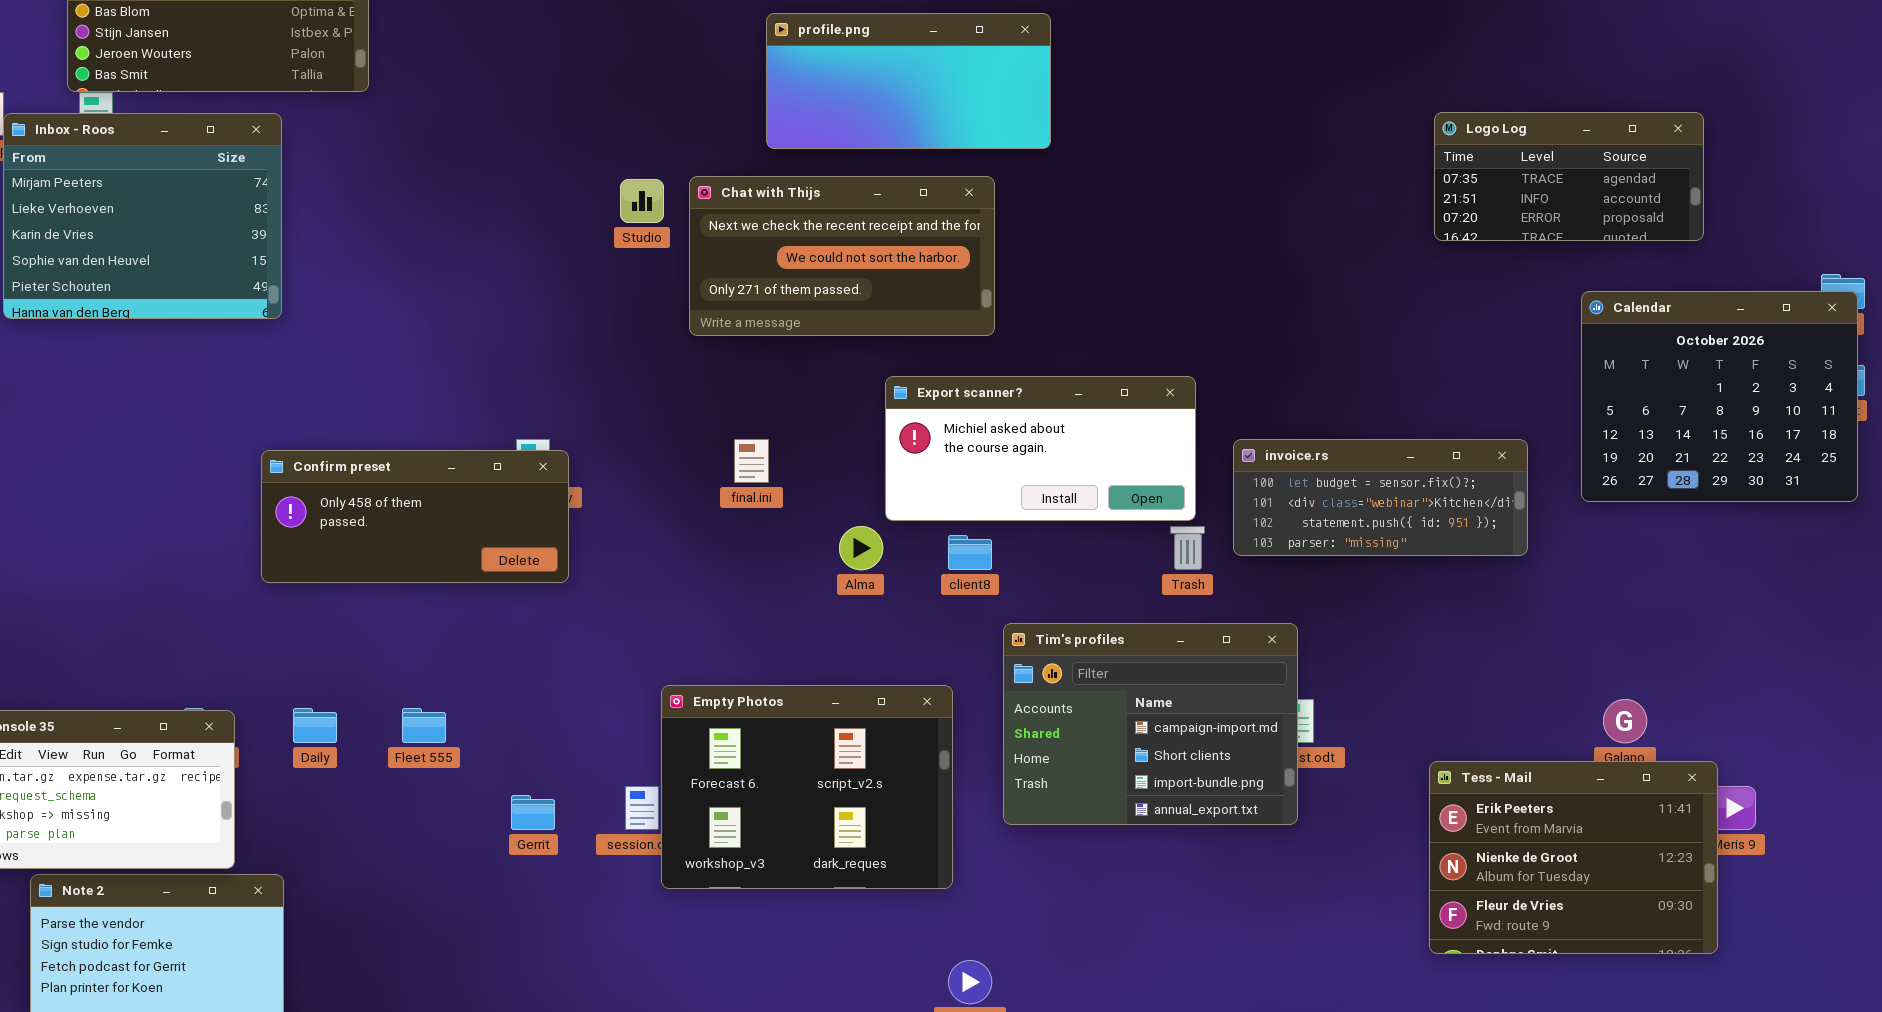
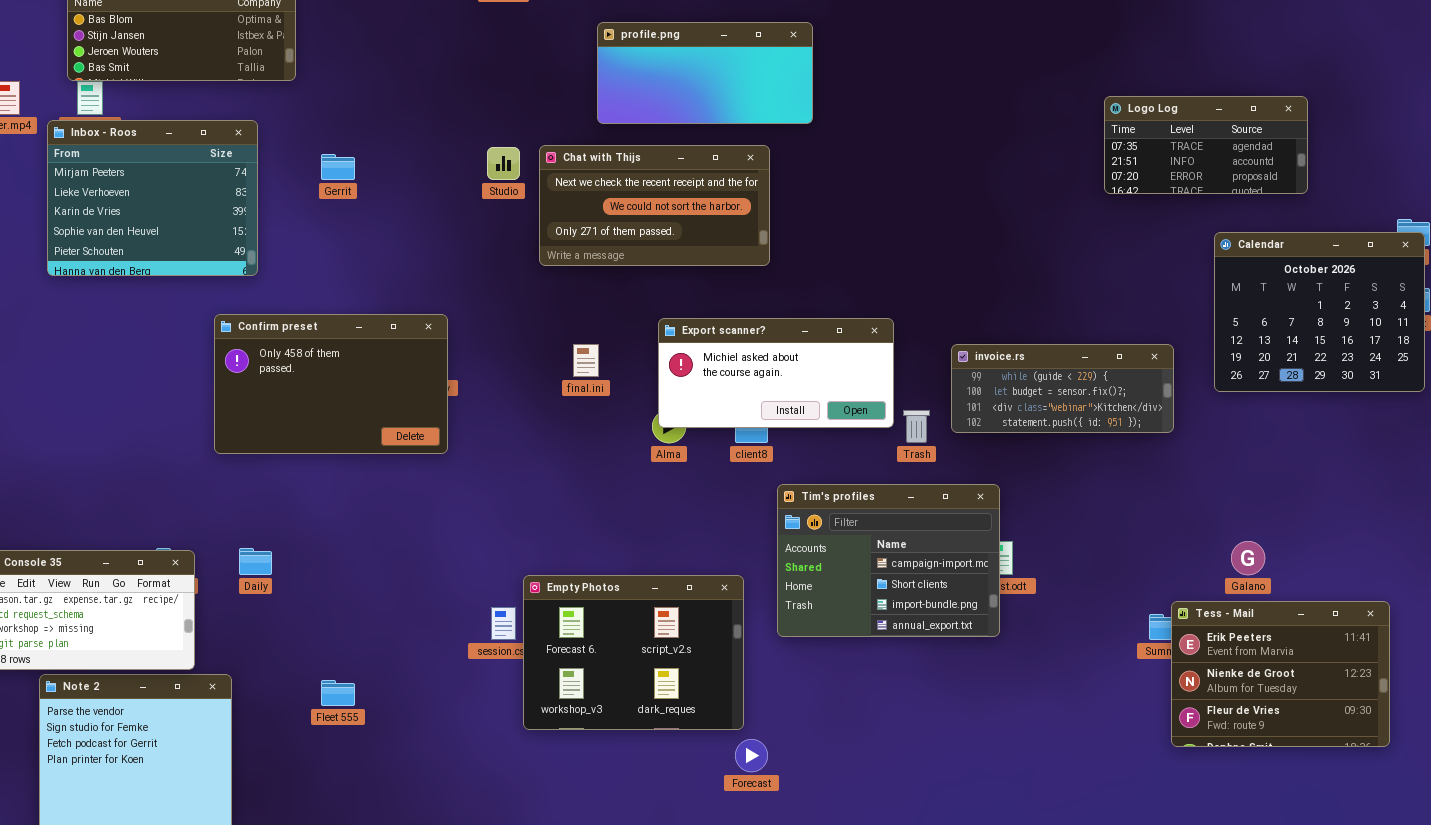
Inbox - Roos: [3,113,282,319] -> [47,120,258,276], moved
Export scanner?: [885,376,1196,521] -> [658,318,894,428], moved
invoice.rs: [1233,439,1528,556] -> [951,344,1174,433], scrolled up 1 row
Confirm preset: [261,450,569,583] -> [214,314,448,454], resized
Empty Photos: [661,685,953,889] -> [523,575,744,730], moved
Fleet 555: [402,708,446,743] -> [321,680,355,706], moved
Tess - Mail: [1429,761,1718,954] -> [1171,601,1390,747], moved
Gerrit: [511,795,555,830] -> [321,154,355,180], moved

